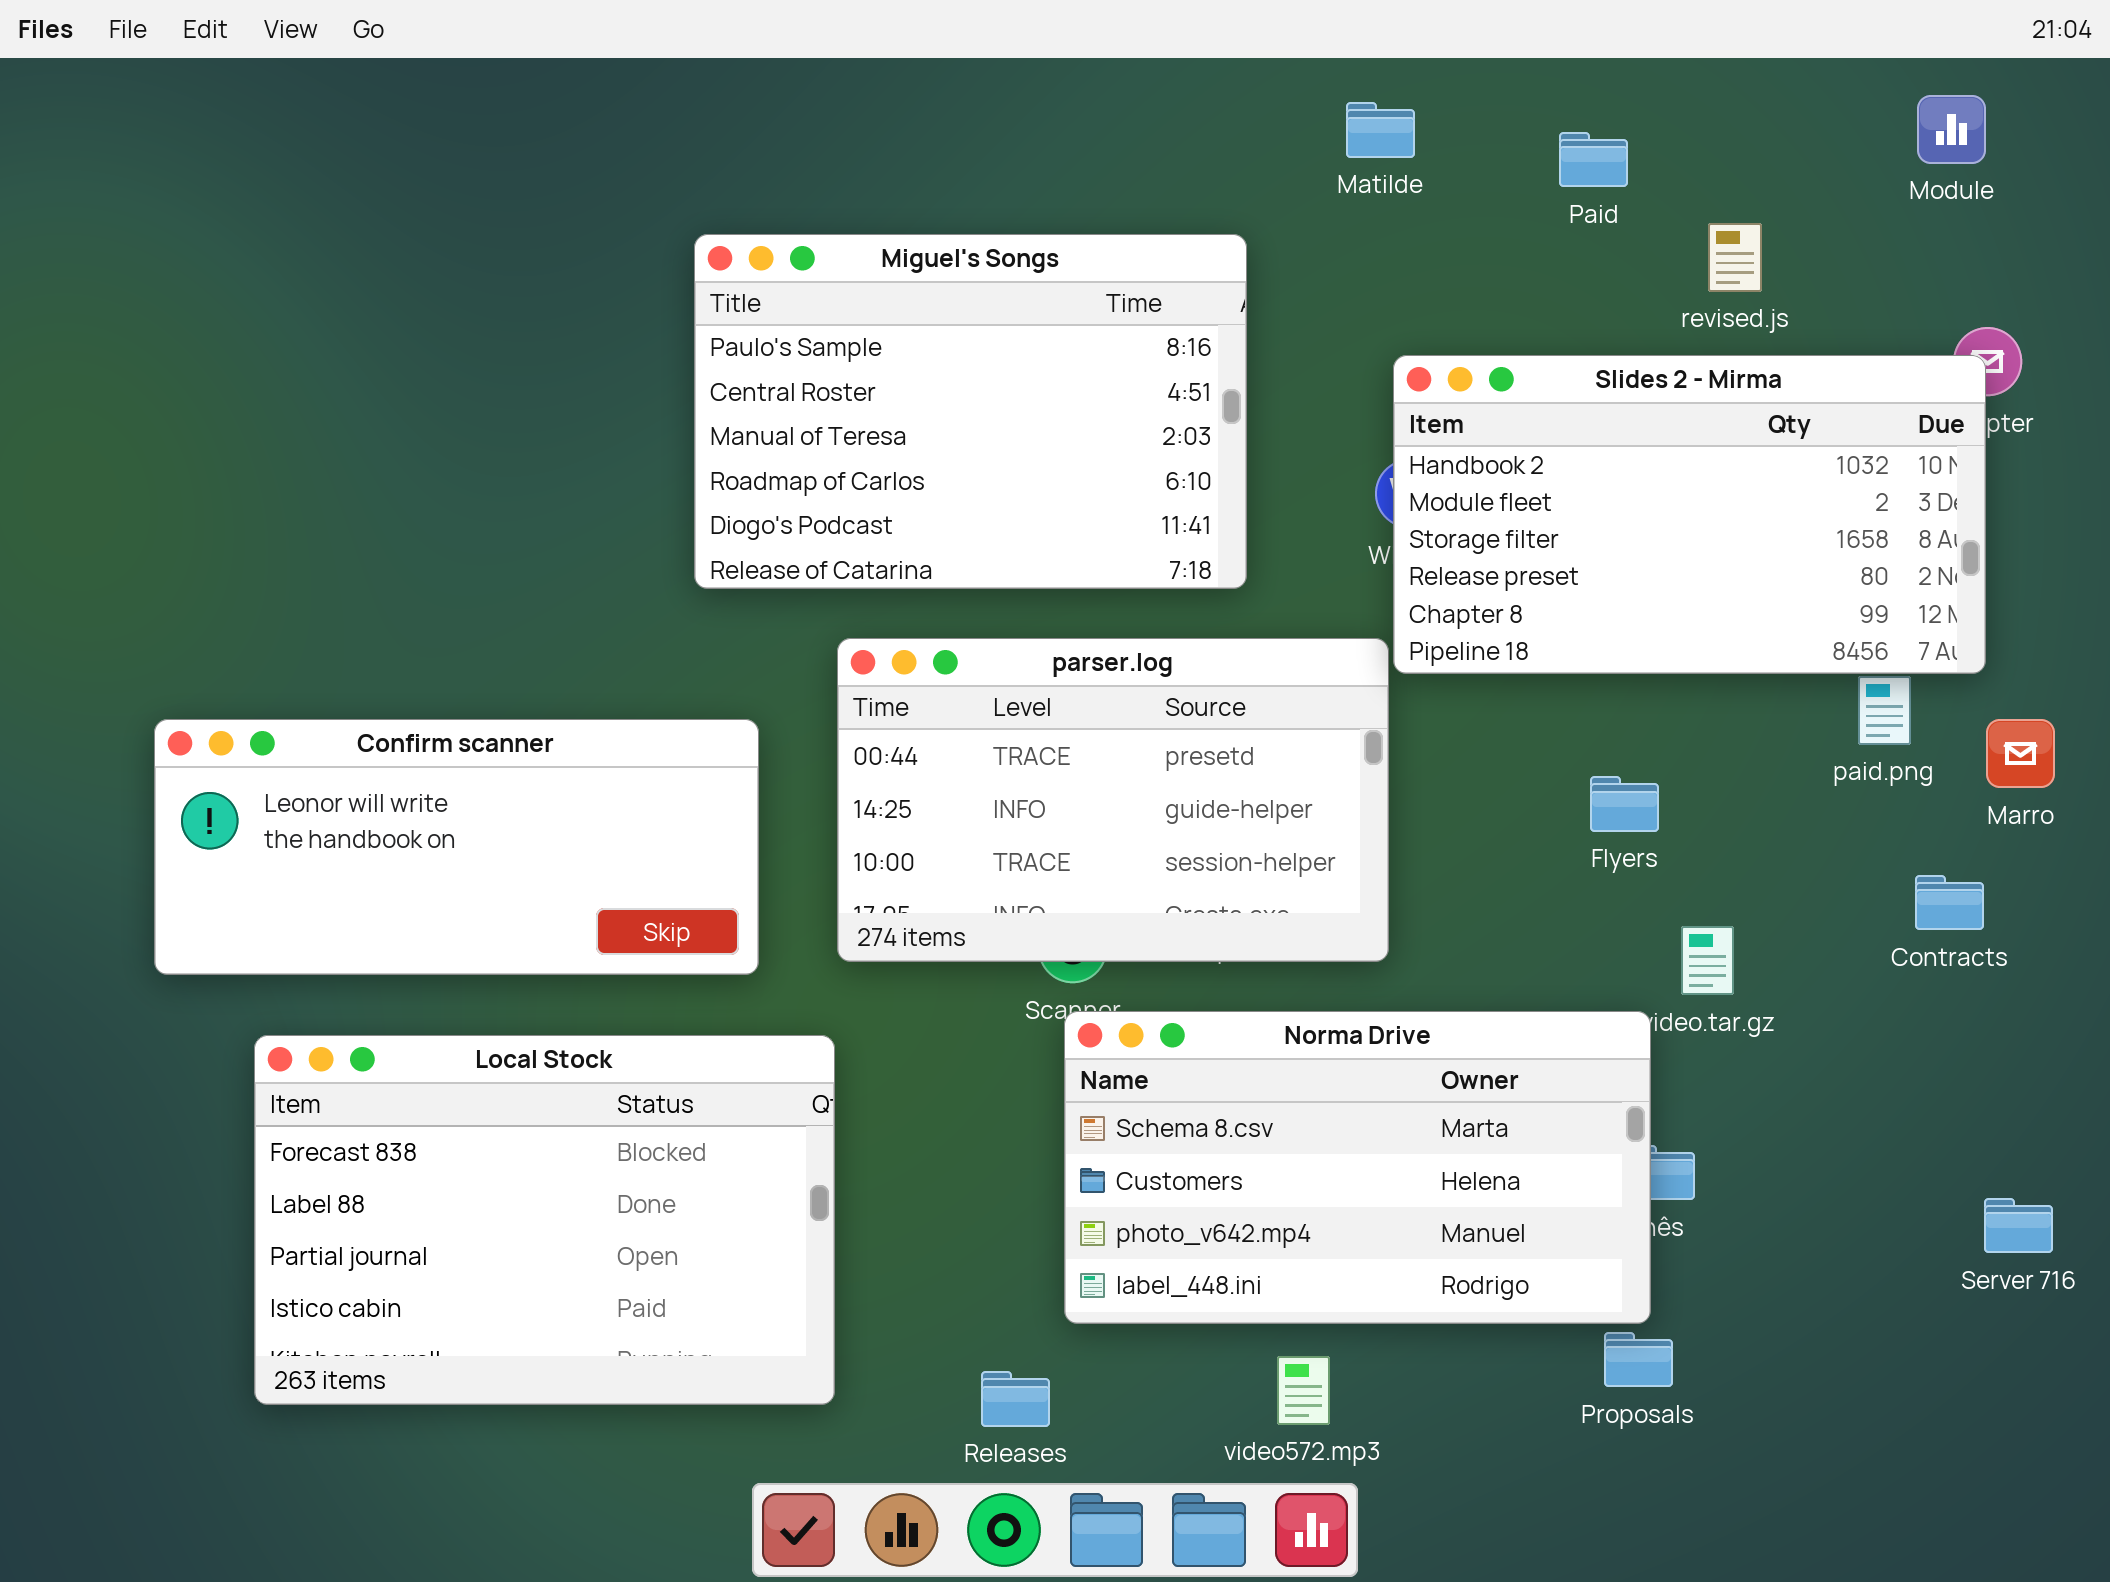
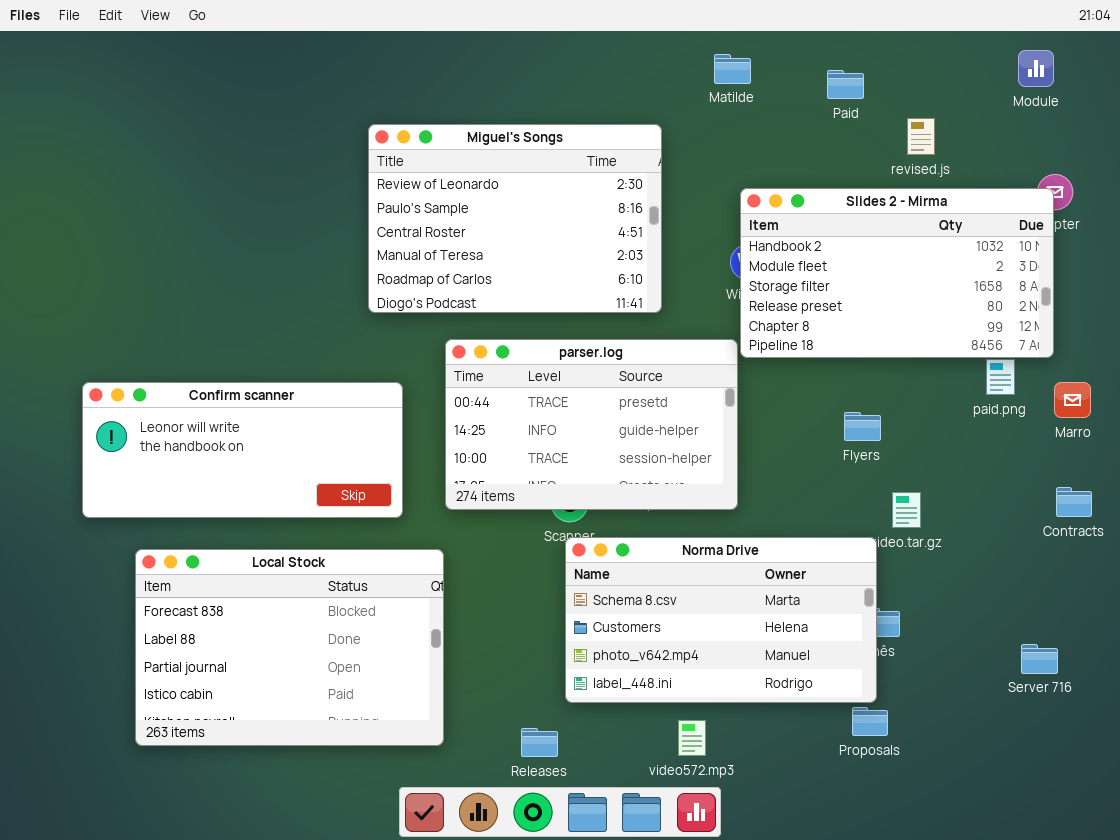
Miguel's Songs: [694,234,1247,589] -> [368,124,662,313], scrolled up 1 row
Contracts: [1915,875,1984,930] -> [1056,487,1092,517], moved
Server 716: [1984,1198,2053,1253] -> [1021,644,1058,674], moved

